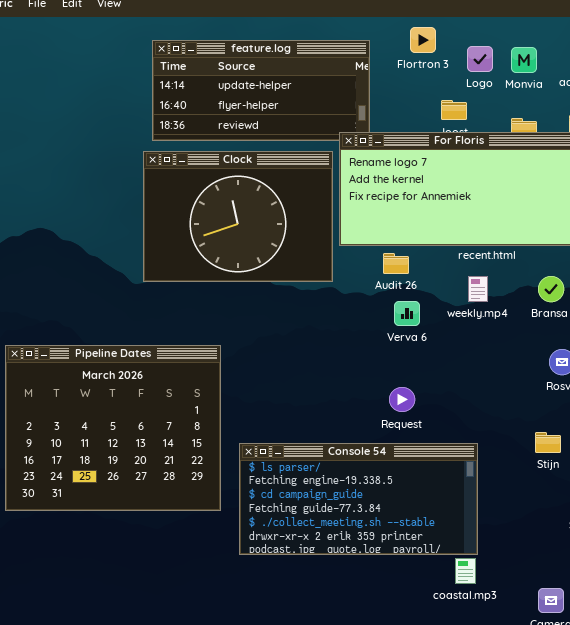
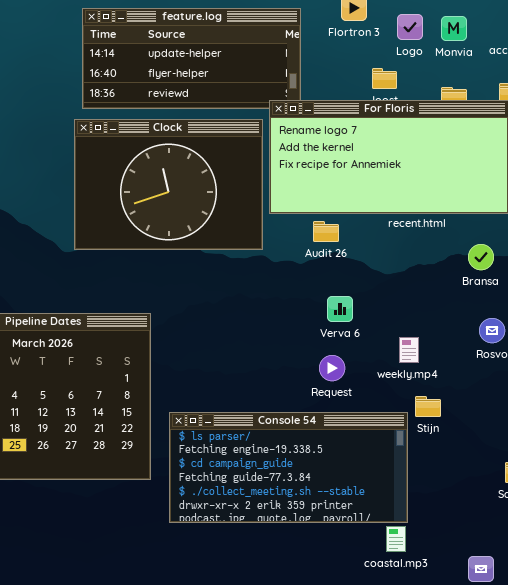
weekly.mp4: [468,276,488,302] -> [399,337,419,363], moved
Verva 6: [394,301,420,326] -> [327,296,353,322], moved
Stijn: [535,432,561,453] -> [415,396,441,417], moved

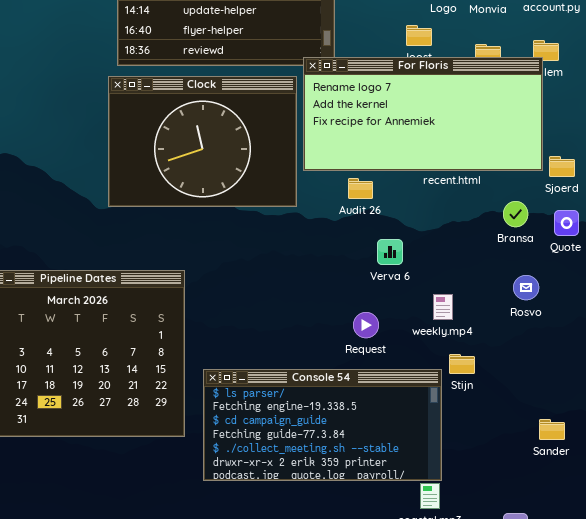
Verva 6: [327,296,353,322] -> [377,239,403,265], moved

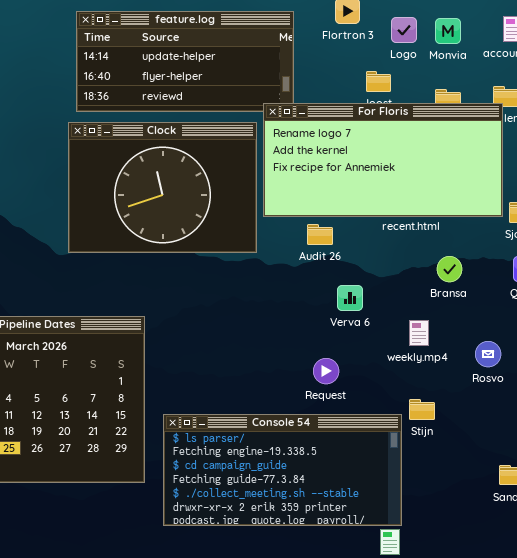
Bransa: [503,201,528,227] -> [437,256,462,282], moved
Rosvo: [513,275,539,300] -> [475,341,501,367], moved
weekly.mp4: [433,294,453,320] -> [409,320,429,346], moved

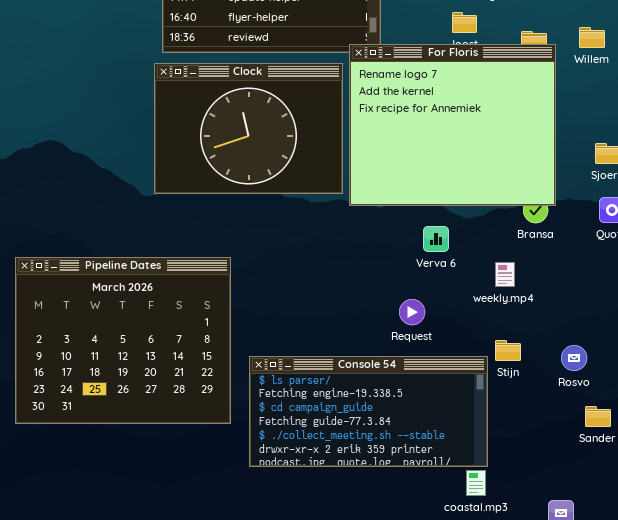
For Floris: [263,103,503,217] -> [349,44,556,206], resized
Rosvo: [475,341,501,367] -> [561,345,587,371], moved

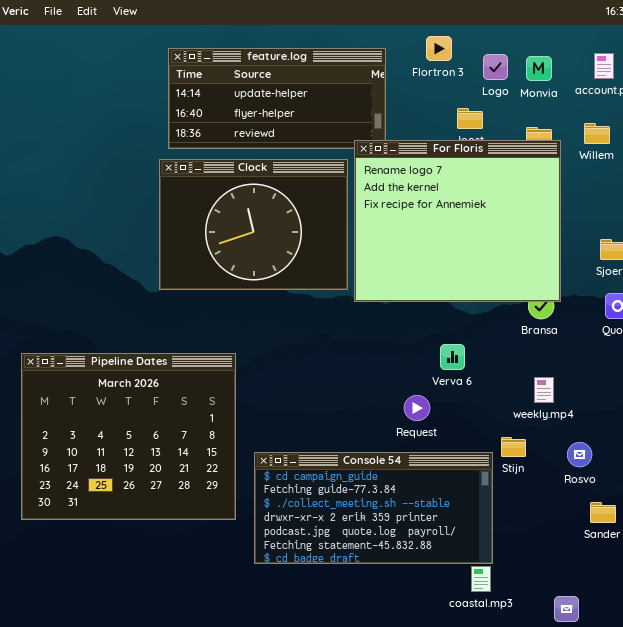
Verva 6: [423,226,449,252] -> [440,344,465,370], moved
weekly.mp4: [495,262,515,287] -> [534,377,554,403], moved
Console 54: [249,356,488,467] -> [254,452,493,564], scrolled down 2 rows

